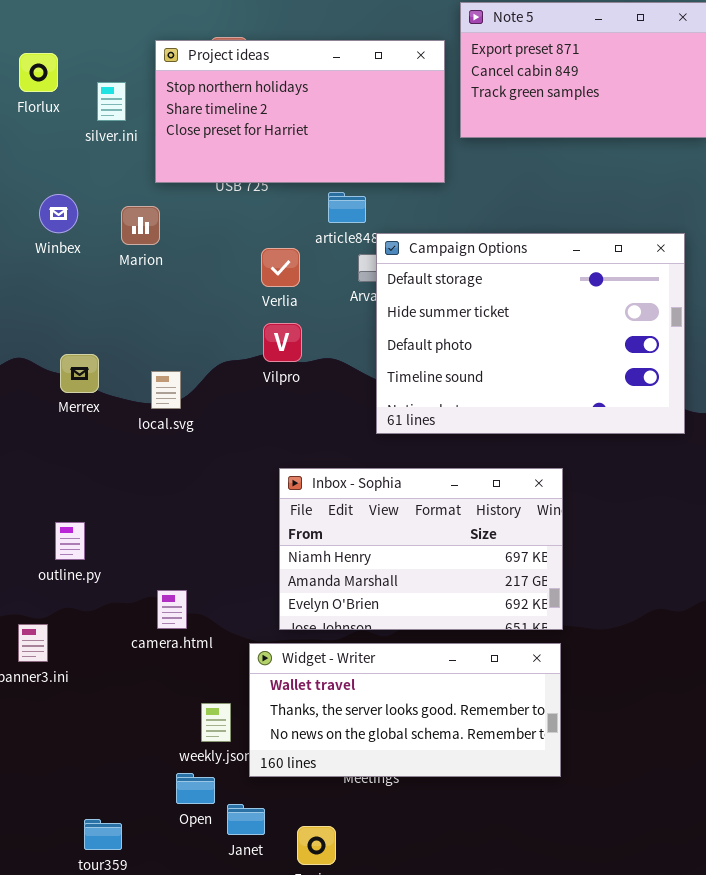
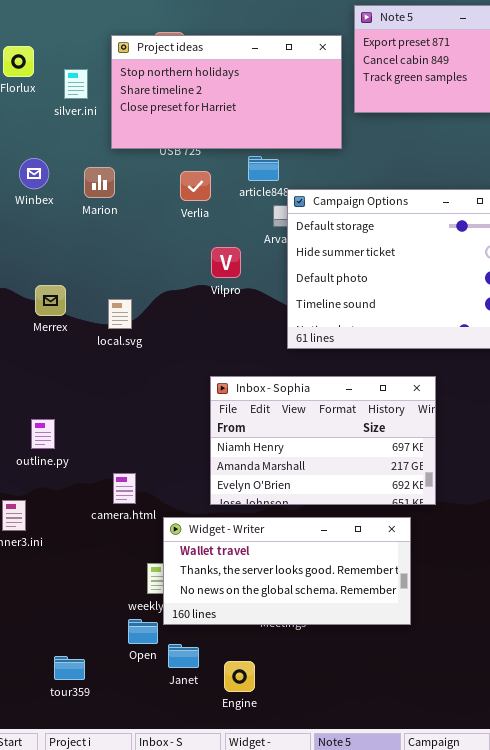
Verlia: [261,248,300,287] -> [180,171,211,201], moved
Vilpro: [263,323,302,362] -> [211,247,241,278], moved
Widget - Writer: [249,643,561,777] -> [163,517,411,625], moved

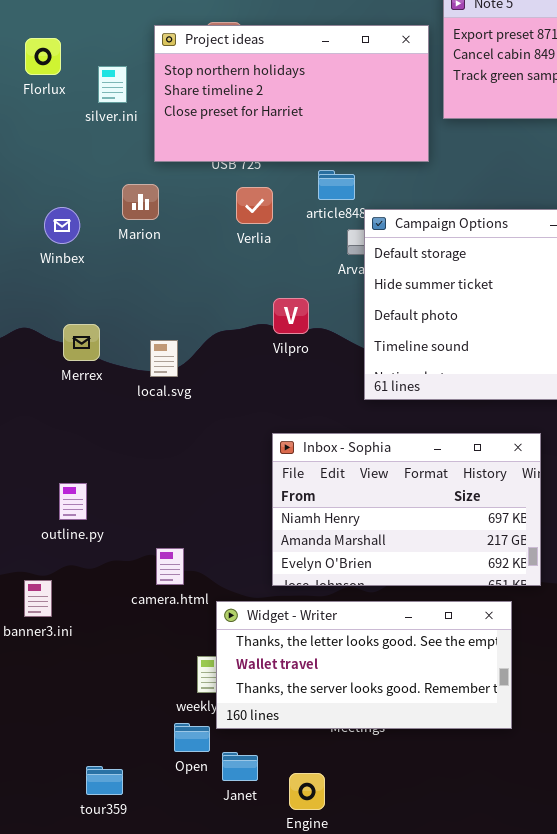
Winbex: [19,158,49,189] -> [44,207,80,244], moved
Vilpro: [211,247,241,278] -> [273,298,309,334], moved
Widget - Writer: [163,517,411,625] -> [216,601,512,729], scrolled up 1 row

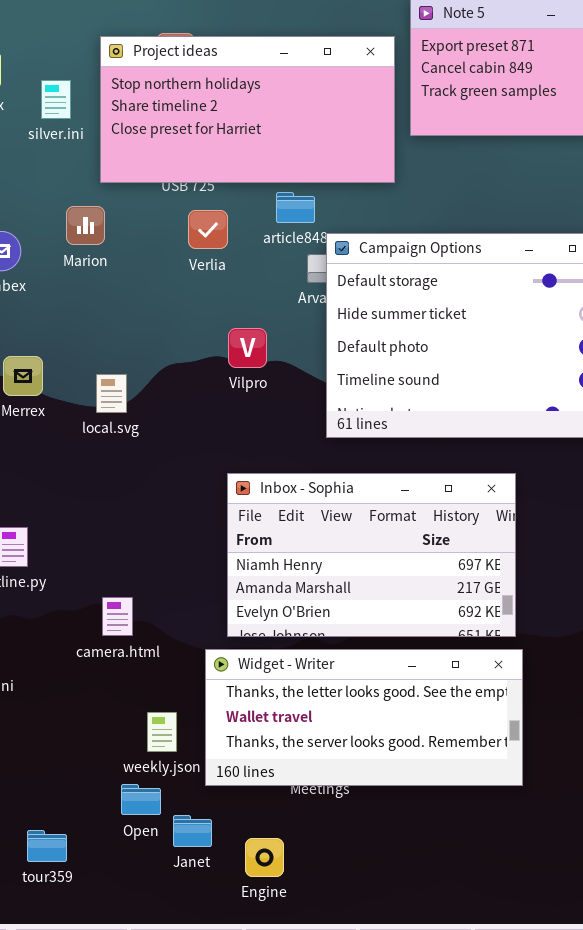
Widget - Writer: [216,601,512,729] -> [205,649,523,786], moved

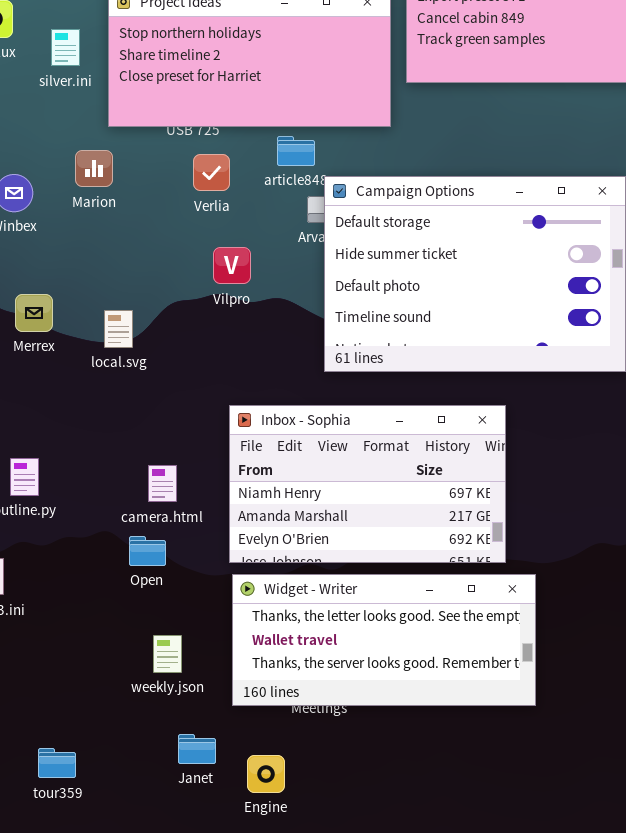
Vilpro: [228,328,267,368] -> [213,247,251,284], moved
camera.html: [102,597,133,636] -> [148,465,177,502], moved
Widget - Writer: [205,649,523,786] -> [232,574,536,706], moved
Open: [121,784,161,815] -> [129,536,166,566], moved

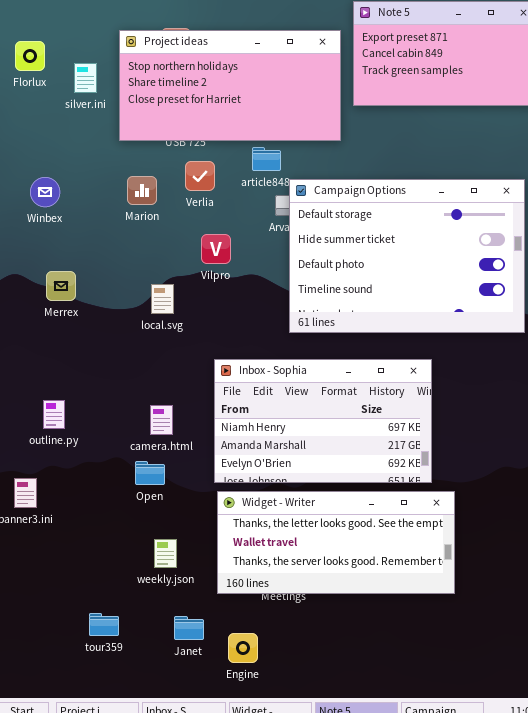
Marion: [75,150,113,187] -> [127,176,157,205], moved
local.svg: [104,310,133,348] -> [151,284,174,314], moved
tour359: [38,748,76,778] -> [89,613,119,636], moved

